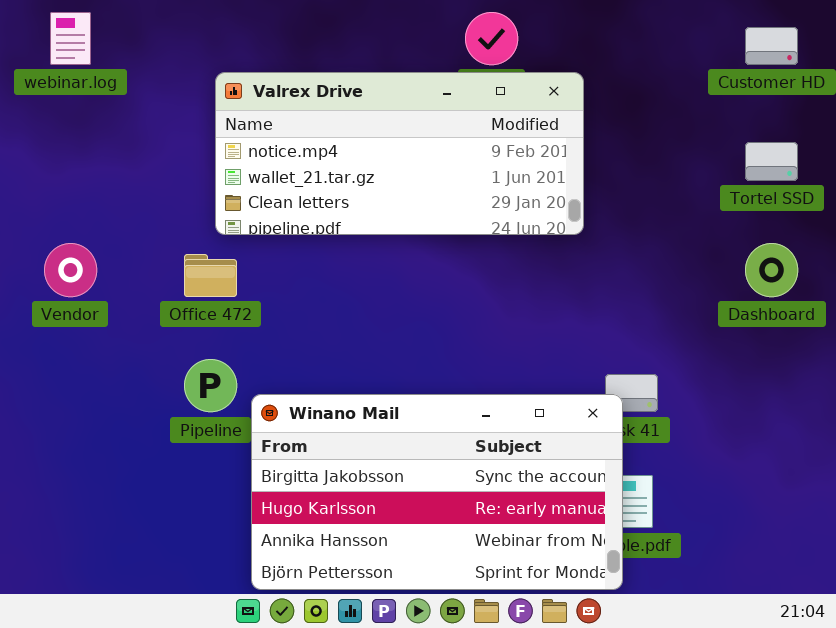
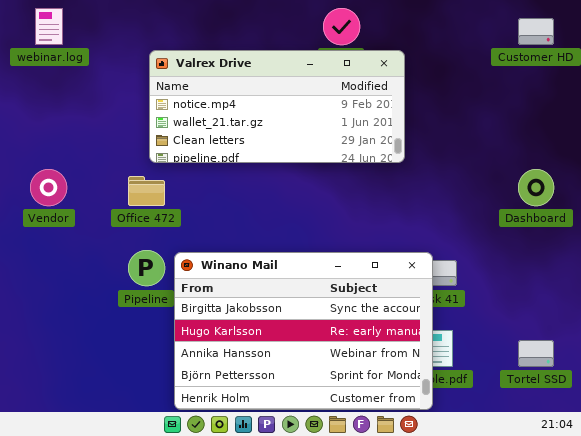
Tortel SSD: [745,142,798,181] -> [518,340,554,367], moved
Winano Mail: [251,394,623,590] -> [174,252,433,410], resized

